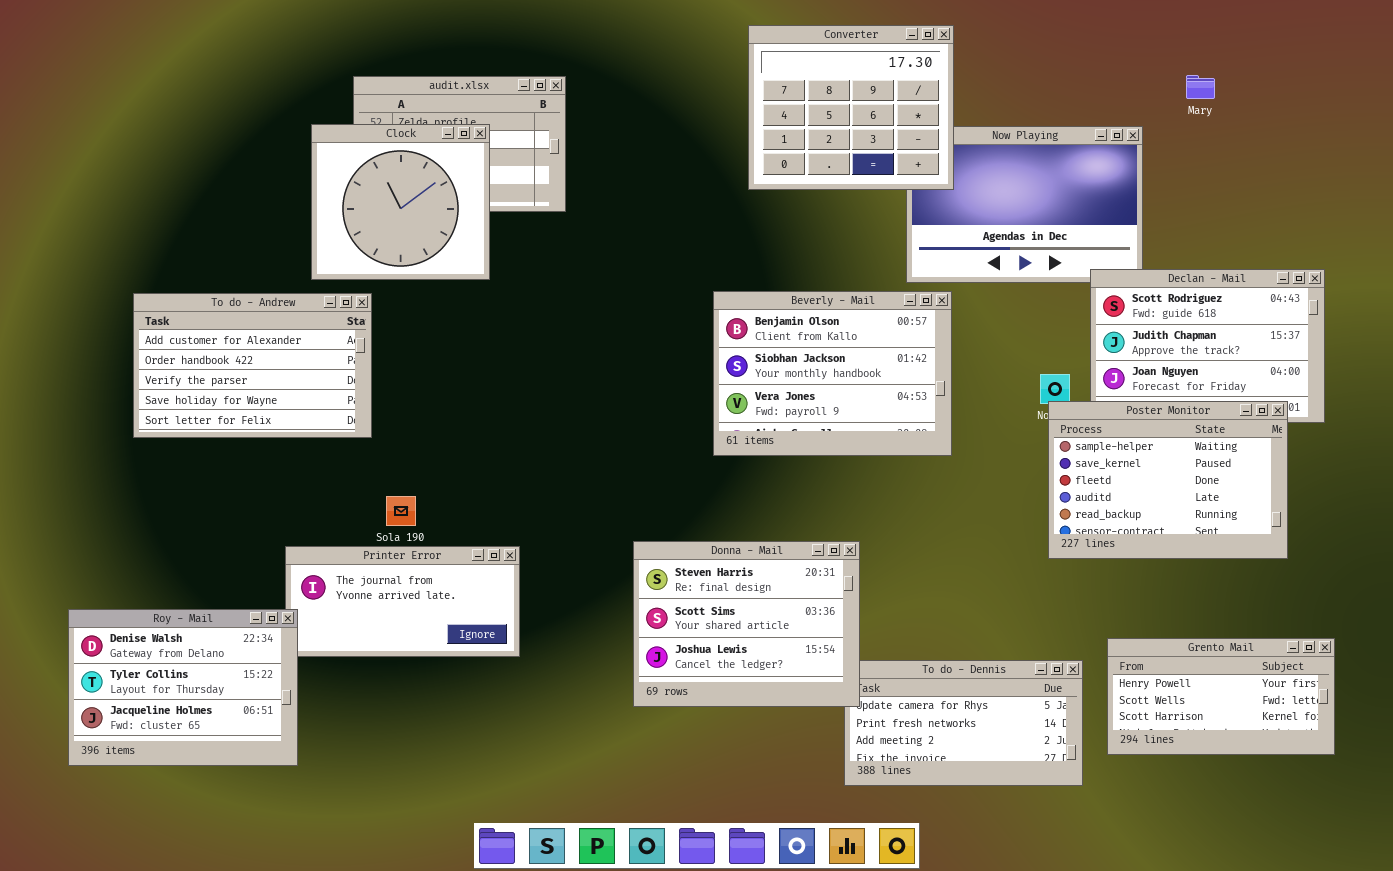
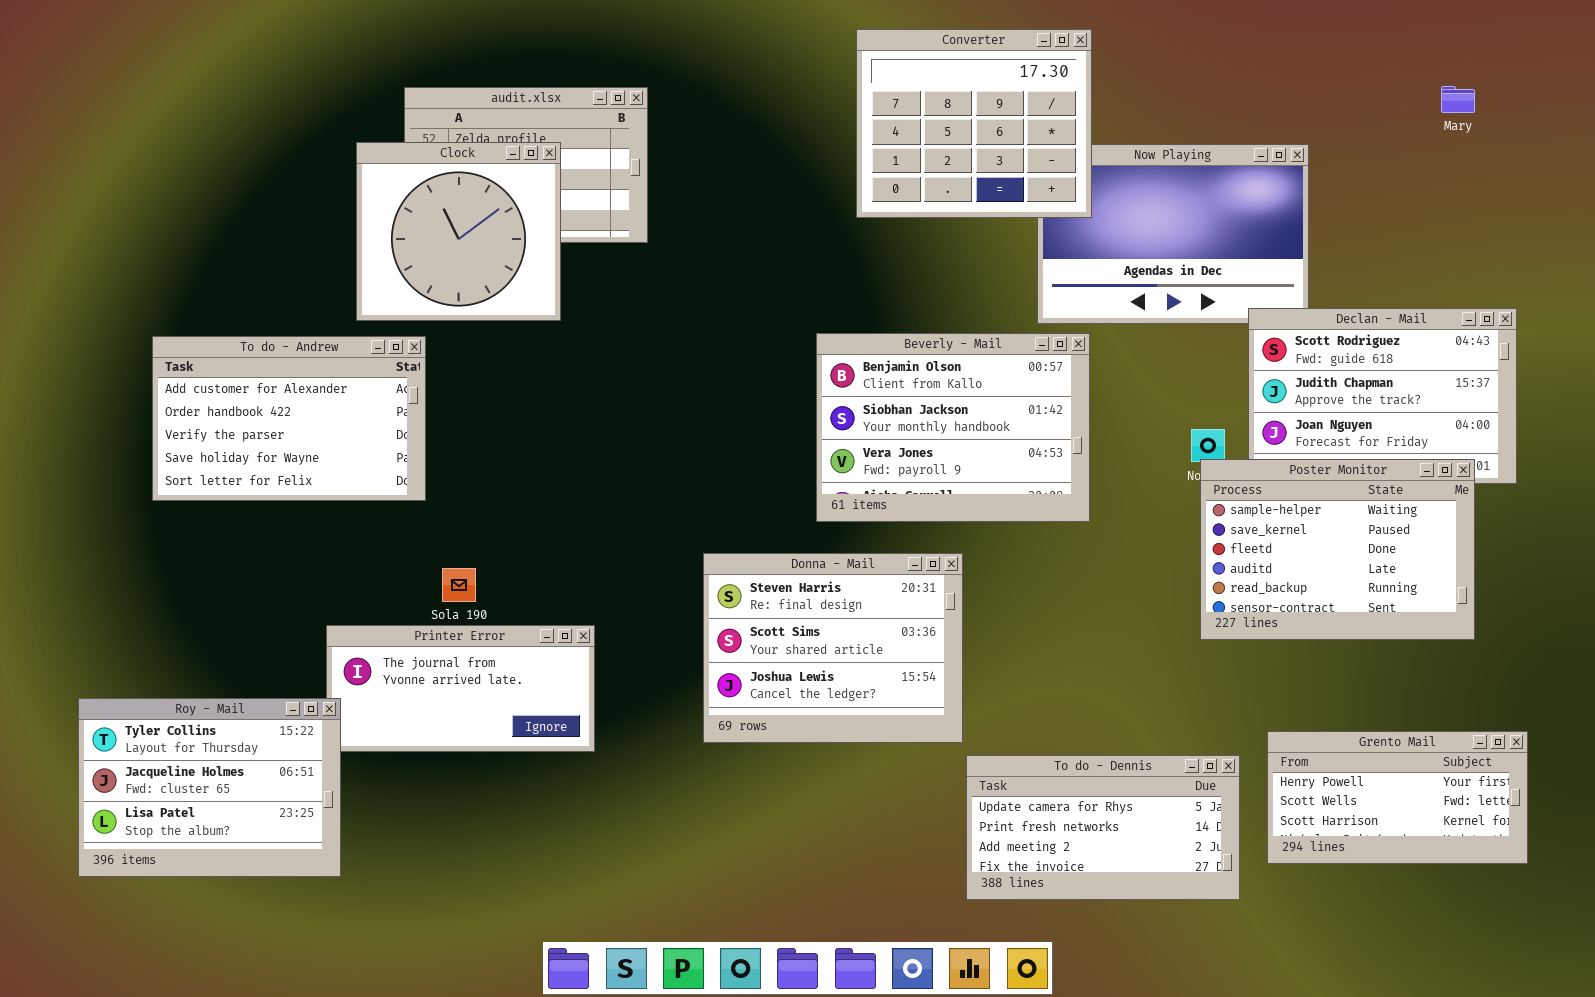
Mary: [1186,75,1215,99] -> [1441,86,1475,113], moved
Donna - Mail: [633,541,860,707] -> [703,553,963,743], moved
Roy - Mail: [68,609,298,766] -> [78,698,341,877], scrolled down 1 row

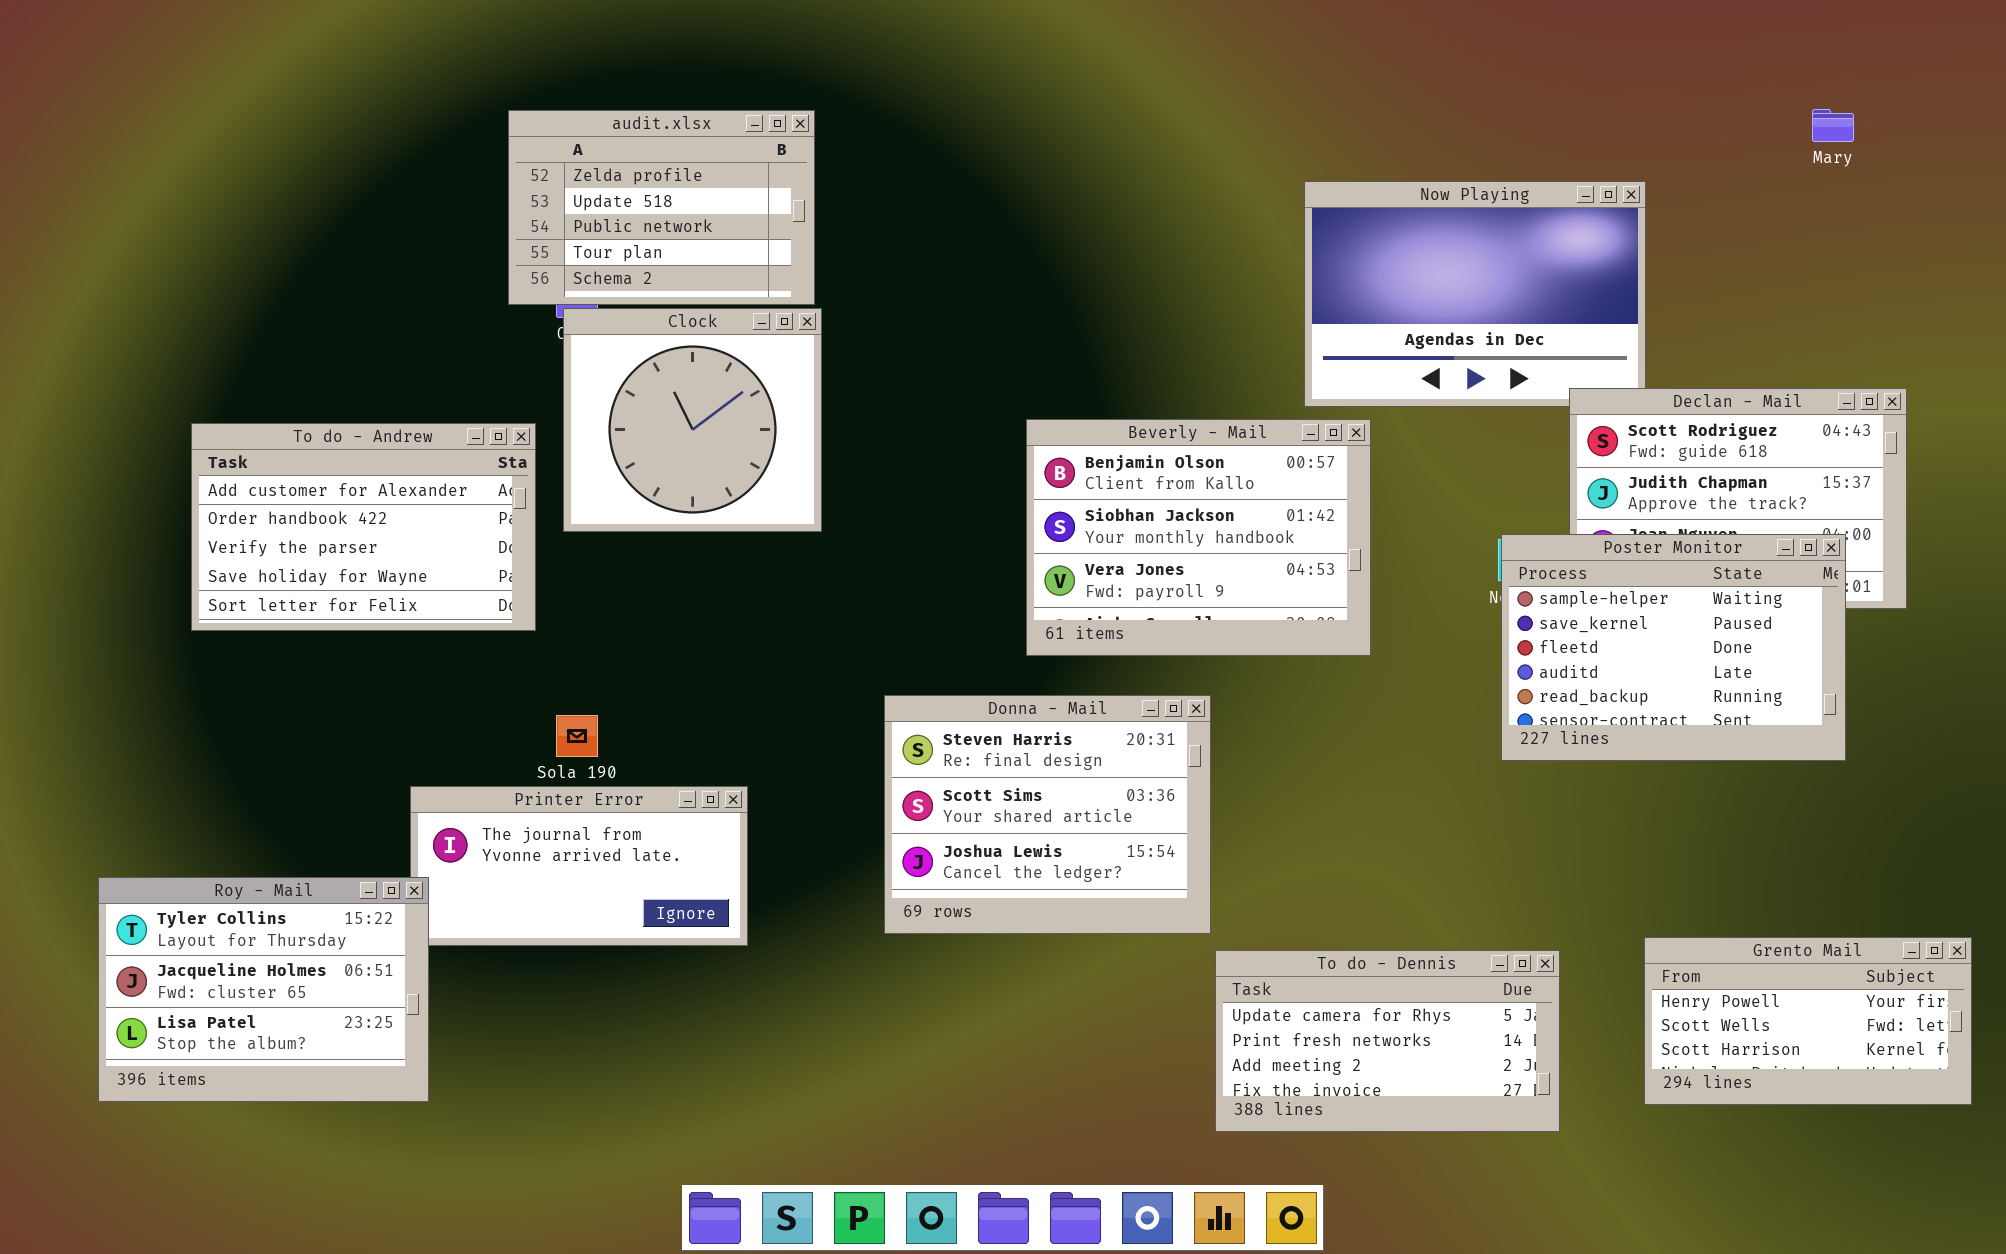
Converter: [856,29,1092,218] -> none, closed
Clock: [356,142,561,321] -> [563,308,822,532], moved
Poster Monitor: [1200,459,1475,640] -> [1501,534,1846,761], moved
Grento Mail: [1267,731,1528,864] -> [1644,937,1972,1105], moved

